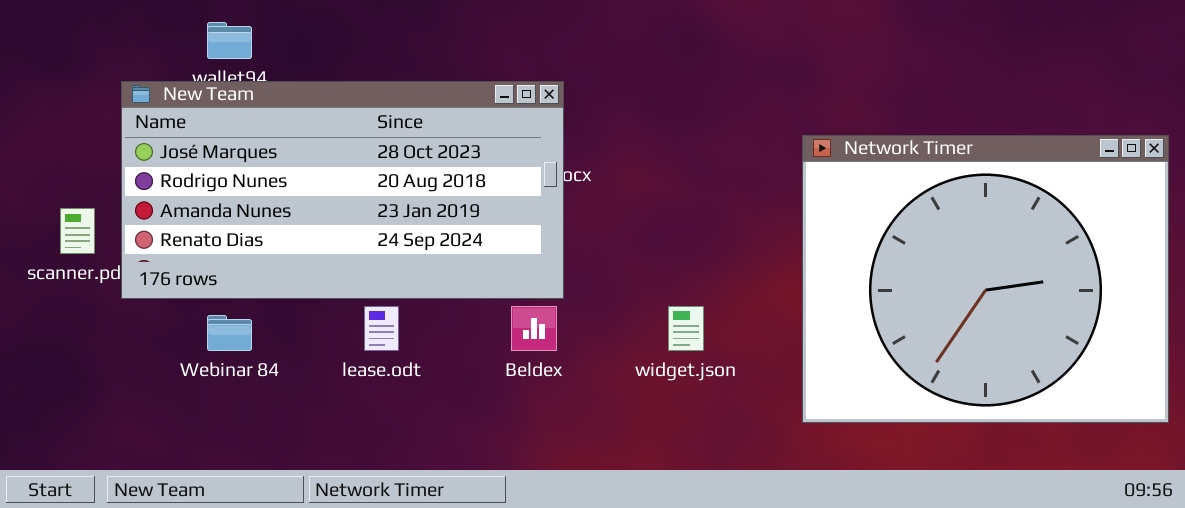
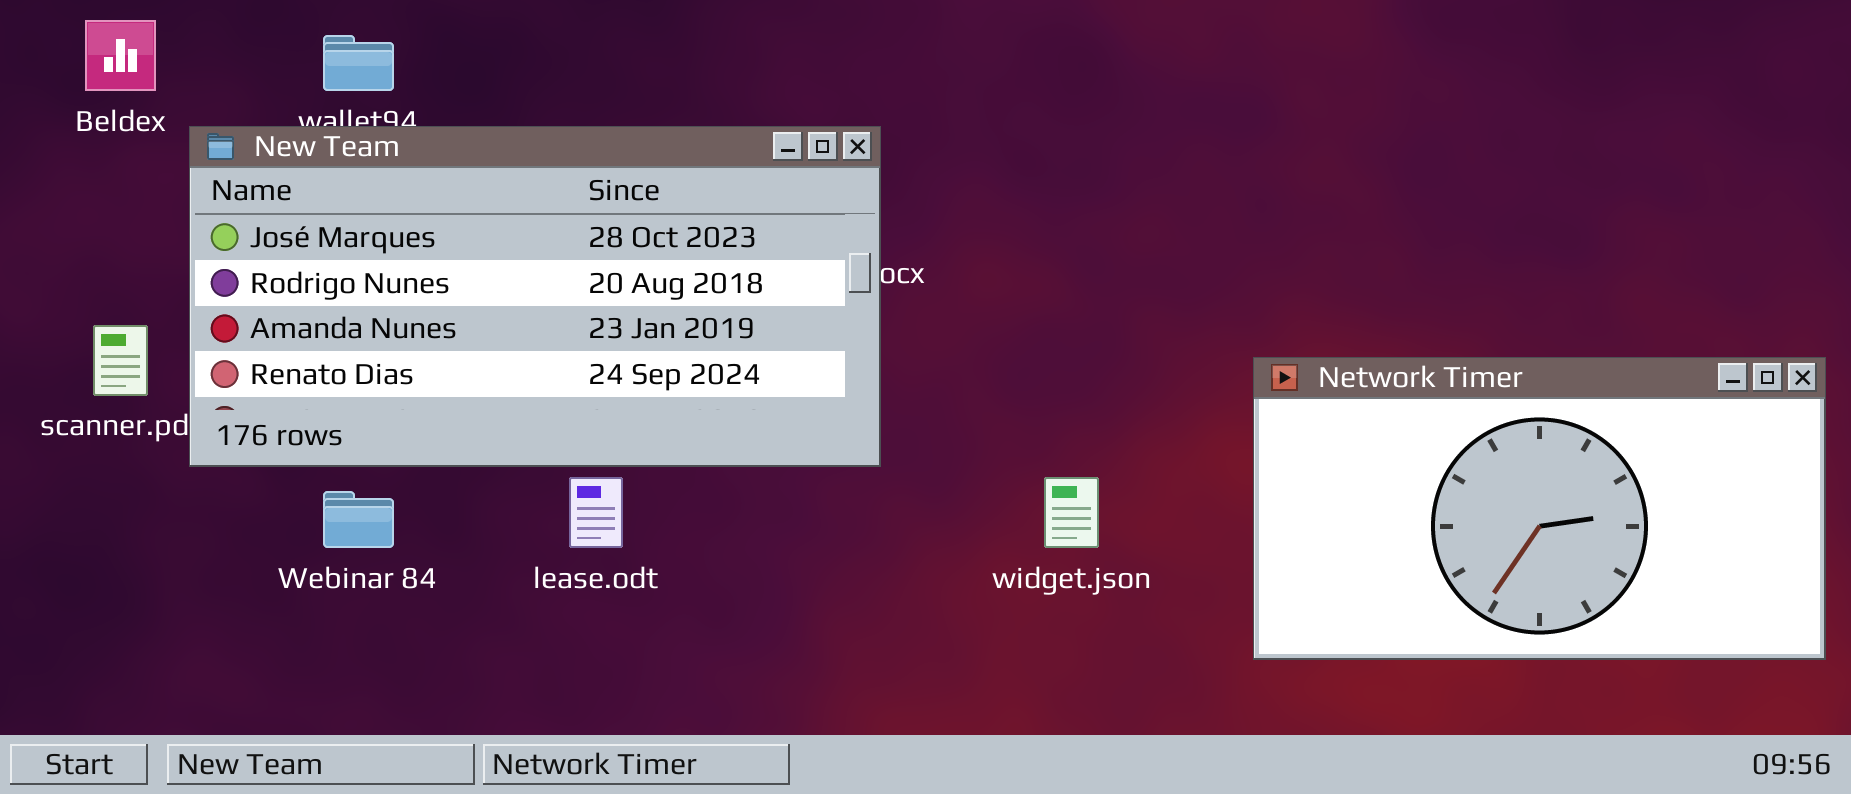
Network Timer: [802,135,1169,423] -> [1253,357,1826,660], resized
Beldex: [511,306,557,351] -> [85,20,156,91], moved

